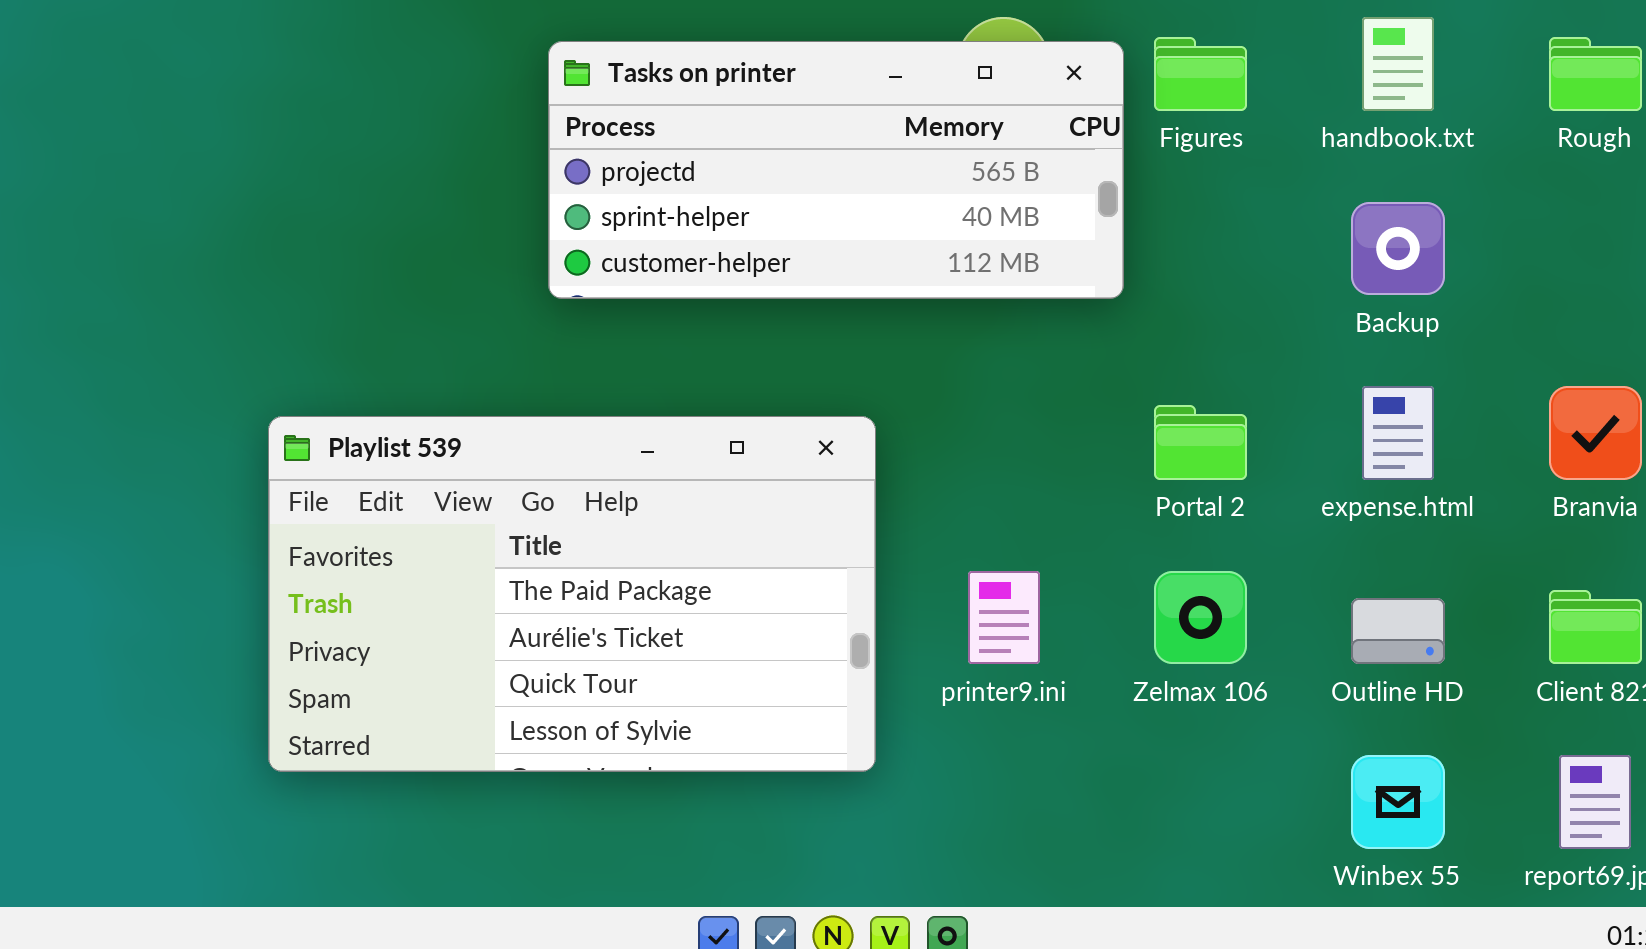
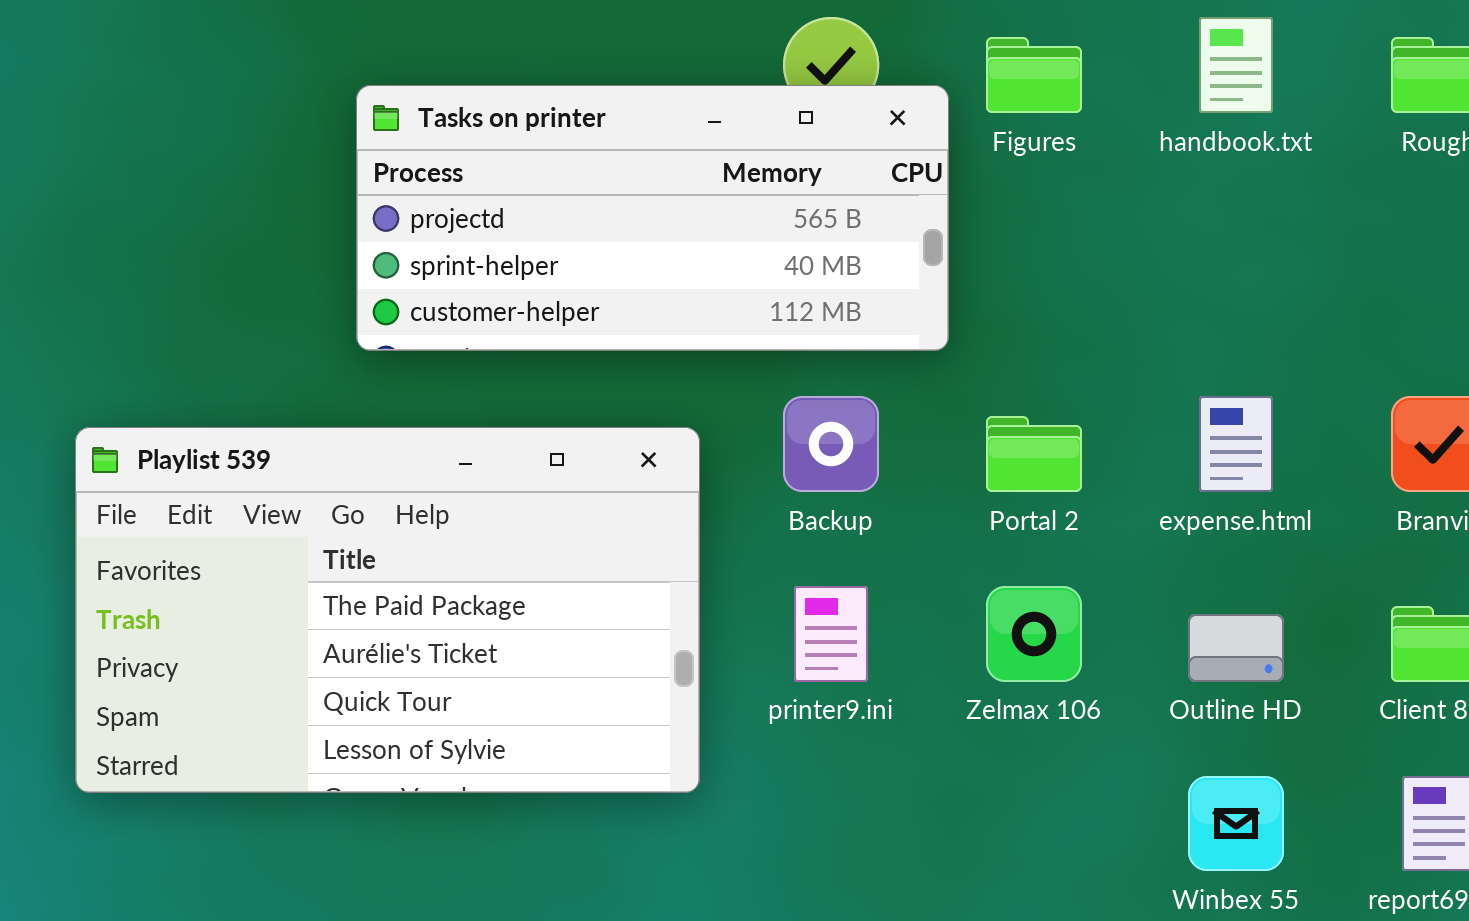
Tasks on printer: [548,41,1124,299] -> [356,85,949,351], moved
Backup: [1351,202,1445,295] -> [783,396,879,492], moved

